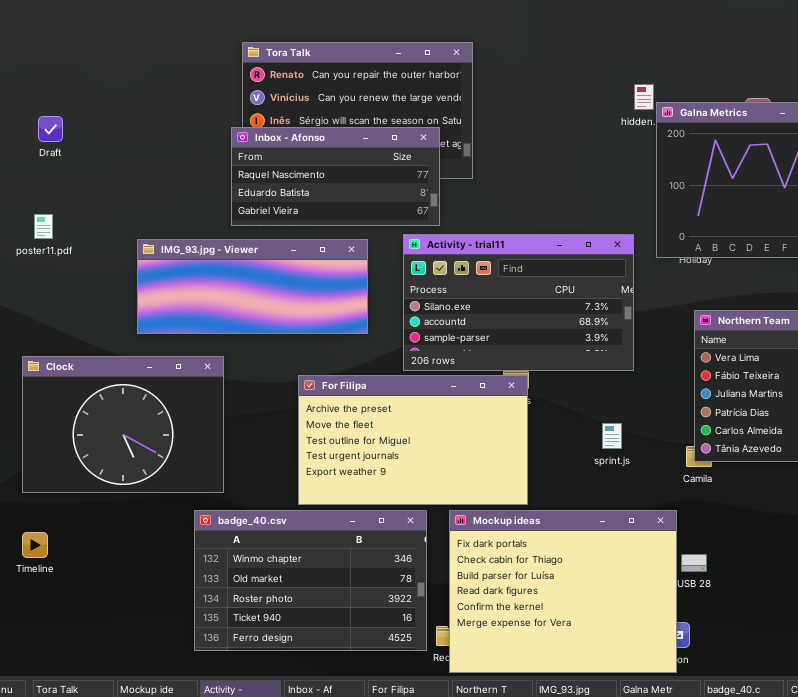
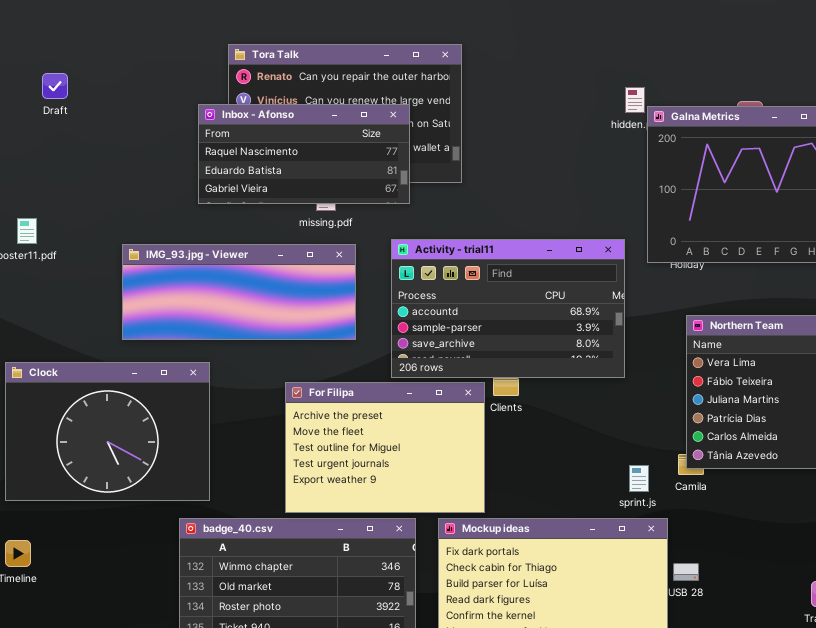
Draft: [38,116,63,142] -> [42,73,68,99], moved
Inbox - Afonso: [231,127,440,226] -> [198,104,410,204], moved
Activity - trial11: [403,234,634,371] -> [391,239,625,378], scrolled down 1 row
For Filipa: [298,375,528,505] -> [285,382,485,513], resized
sprint.js: [602,423,622,449] -> [629,465,649,492], moved

